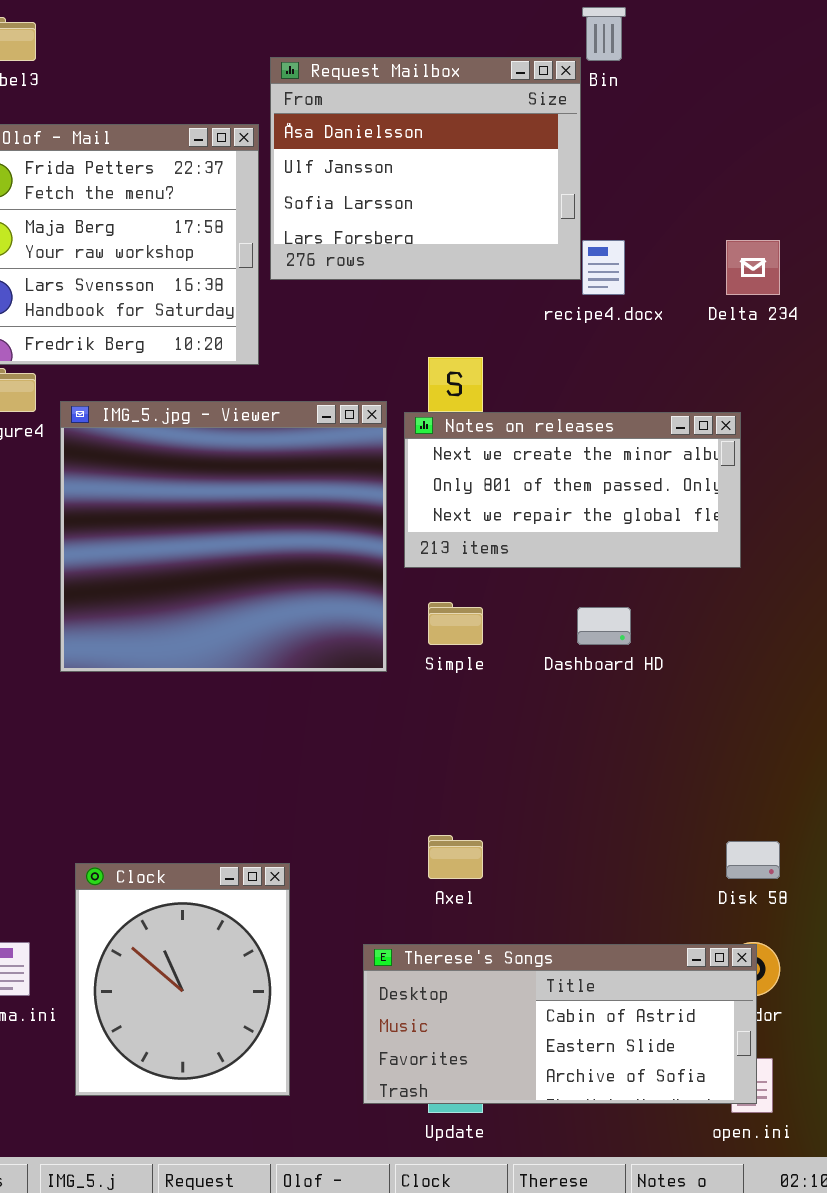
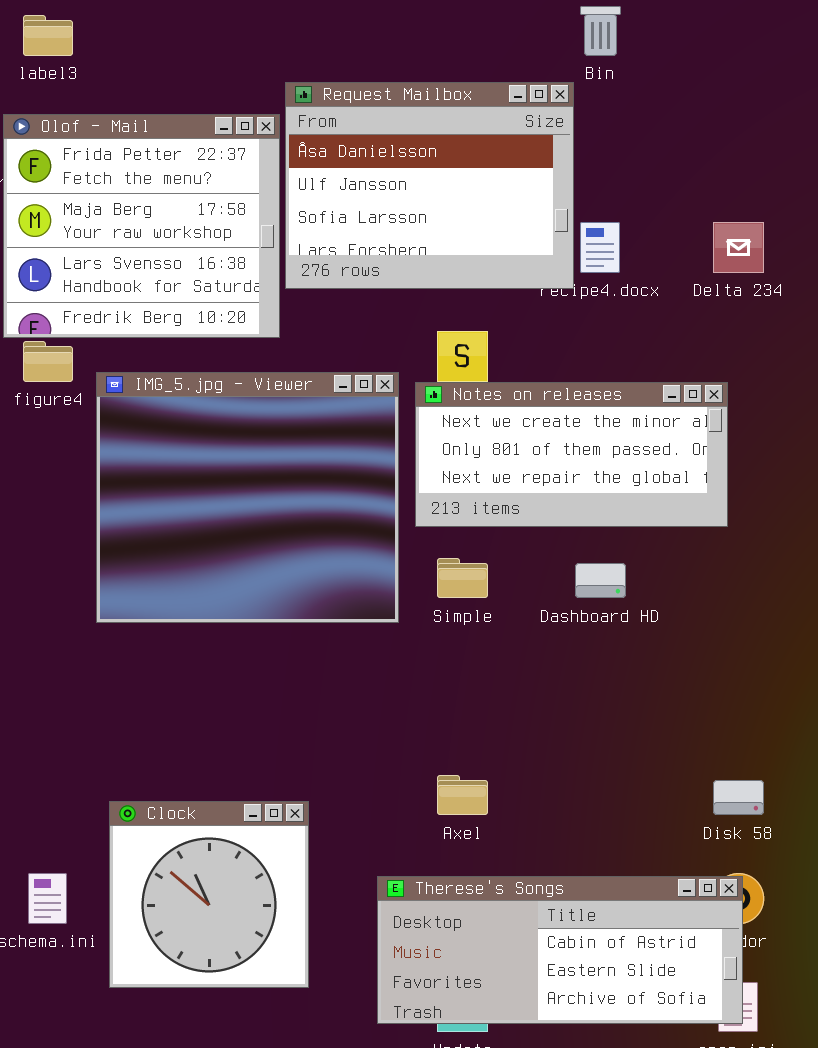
Request Mailbox: [270,57,581,280] -> [285,82,574,289], moved
Clock: [75,863,290,1096] -> [109,801,309,988], resized

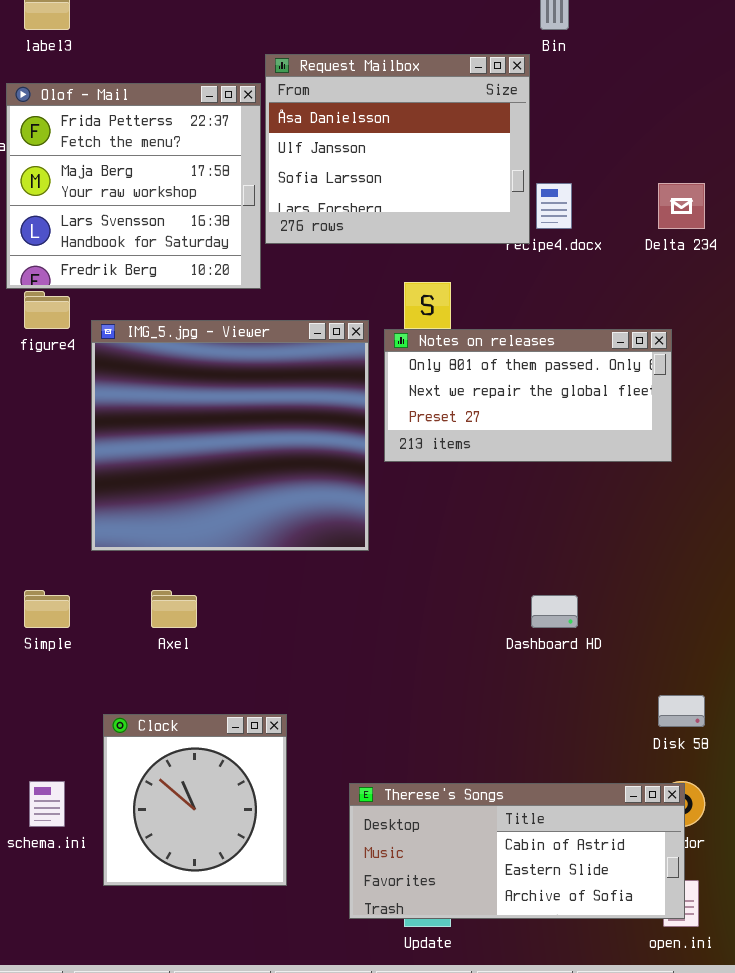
Notes on releases: [415,382,728,527] -> [384,329,672,462], scrolled down 1 row
Simple: [437,558,488,598] -> [24,590,70,628], moved
Dashboard HD: [575,563,626,598] -> [531,595,578,628], moved
Axel: [437,775,488,815] -> [151,590,197,628], moved

